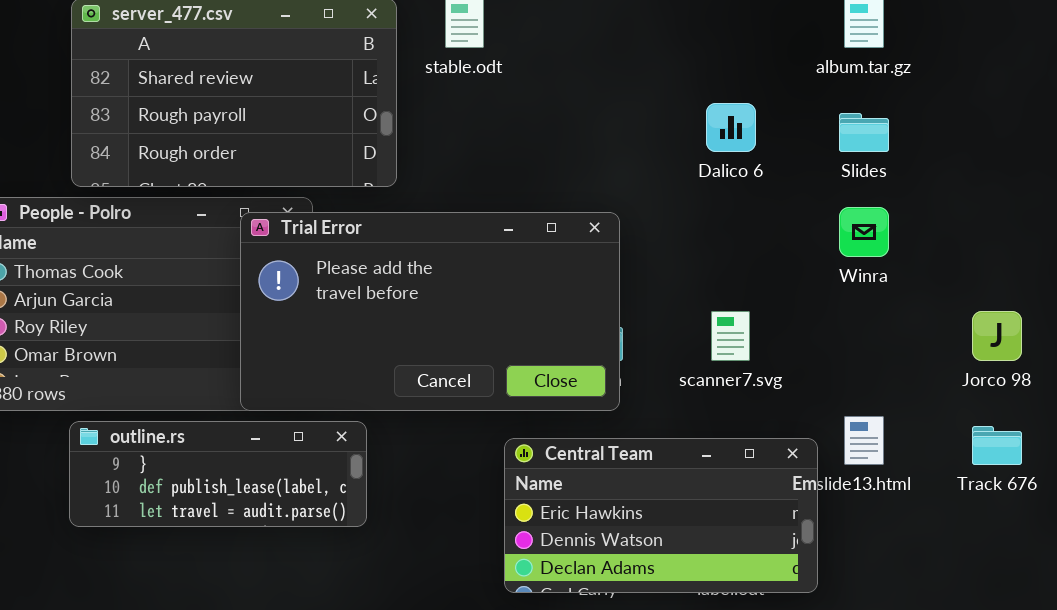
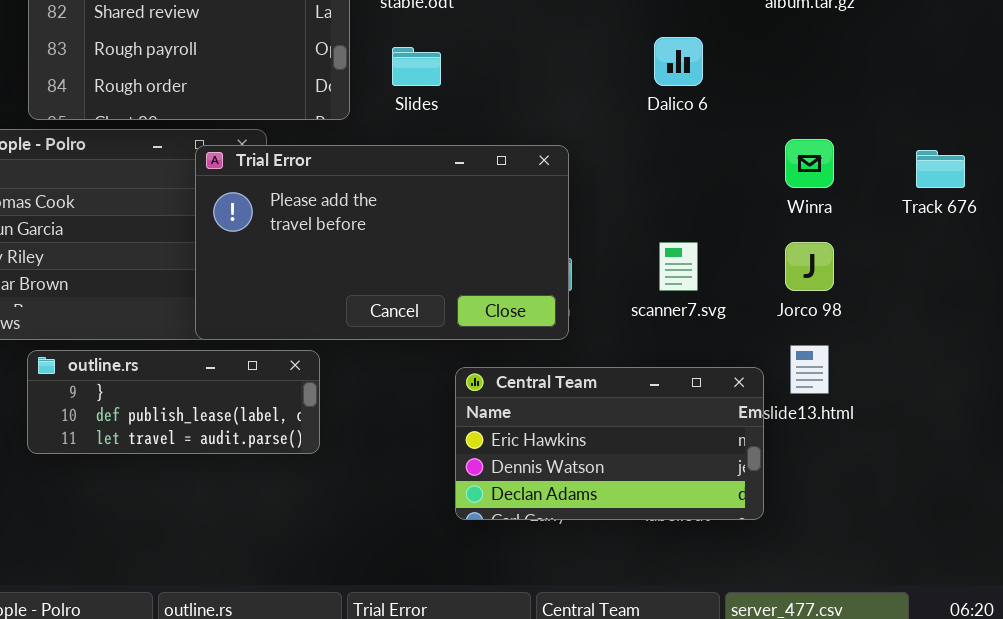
Slides: [839,113,889,152] -> [392,47,441,86], moved
Jorco 98: [972,311,1022,361] -> [785,242,834,291], moved
Track 676: [972,426,1022,465] -> [916,150,965,188], moved

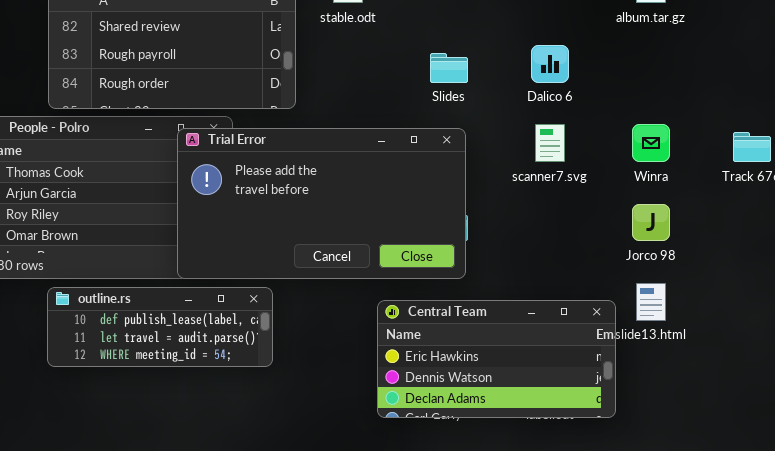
Slides: [392,47,441,86] -> [430,53,468,83], moved
scanner7.svg: [659,242,698,291] -> [535,124,565,162], moved
outline.rs: [27,350,320,454] -> [47,287,273,367], scrolled down 1 row

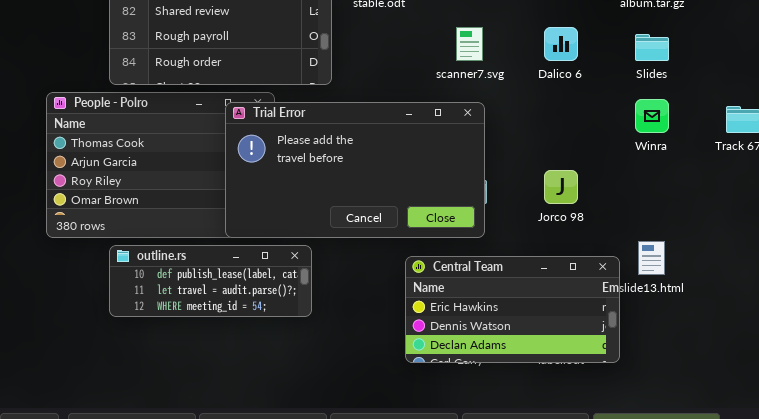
Slides: [430,53,468,83] -> [635,34,669,61], moved
scanner7.svg: [535,124,565,162] -> [456,27,483,61], moved
Jorco 98: [632,204,670,241] -> [544,170,578,204], moved

